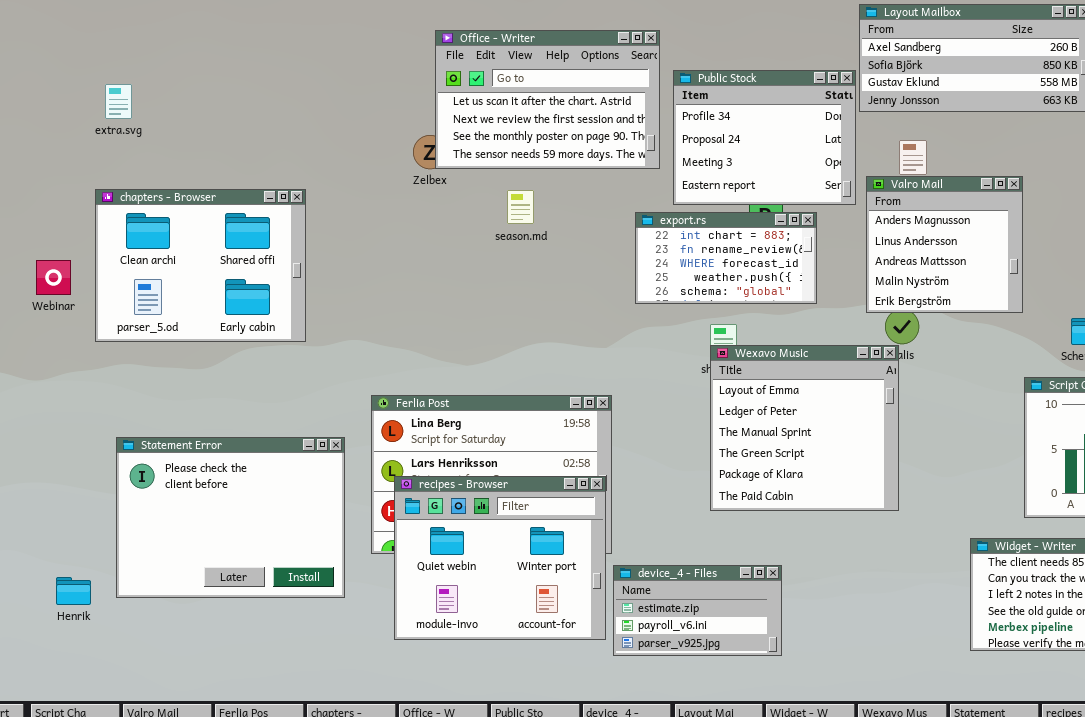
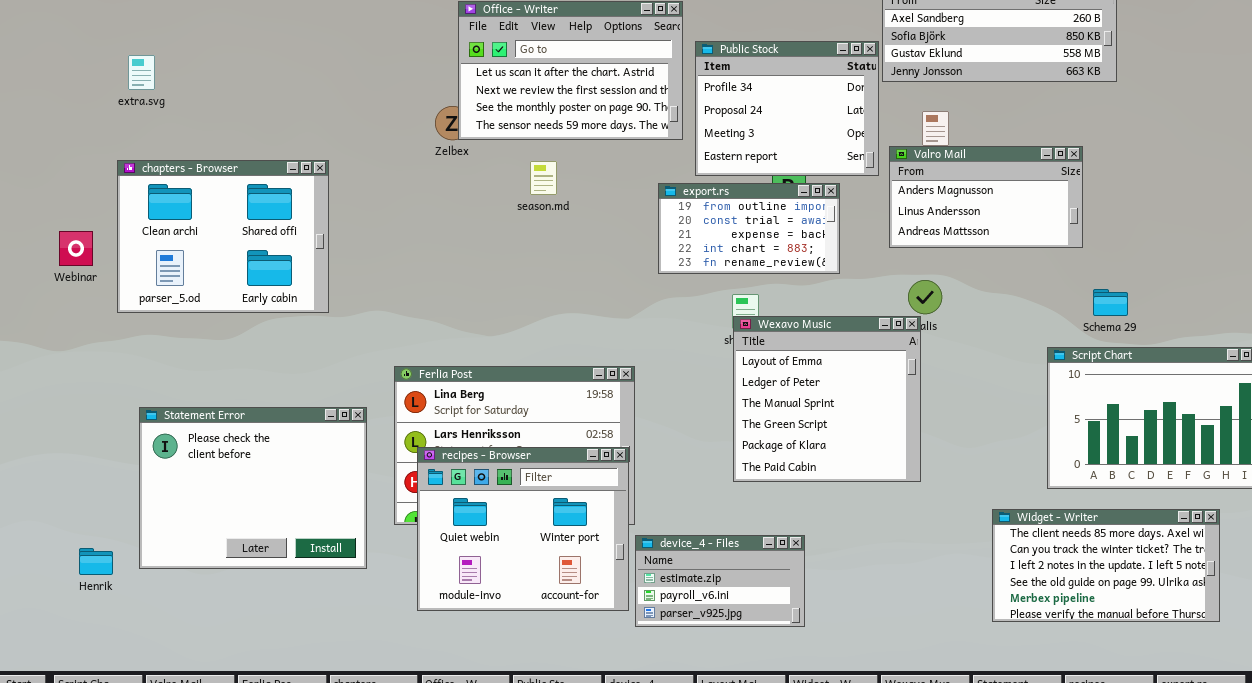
Valro Mail: [866,176,1023,313] -> [889,146,1083,248], resized
export.rs: [635,212,817,304] -> [658,183,840,274], scrolled up 3 rows

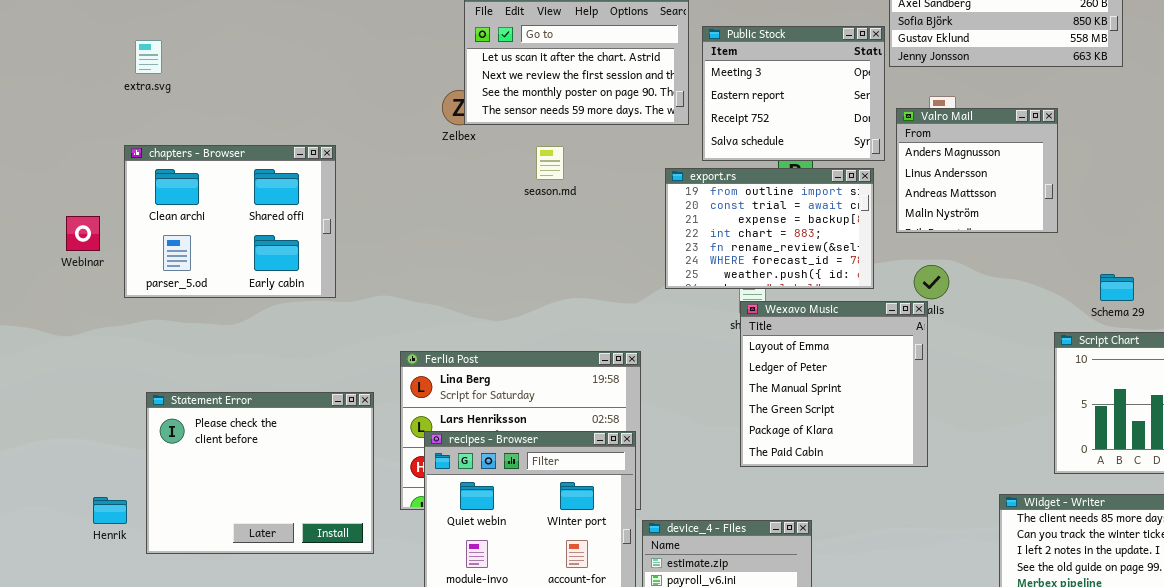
Public Stock: [695,41,879,176] -> [702,26,885,161], scrolled down 2 rows
Valro Mail: [889,146,1083,248] -> [896,108,1058,233], resized
export.rs: [658,183,840,274] -> [665,168,874,289], resized
Henrik: [79,548,113,575] -> [93,497,127,524], moved

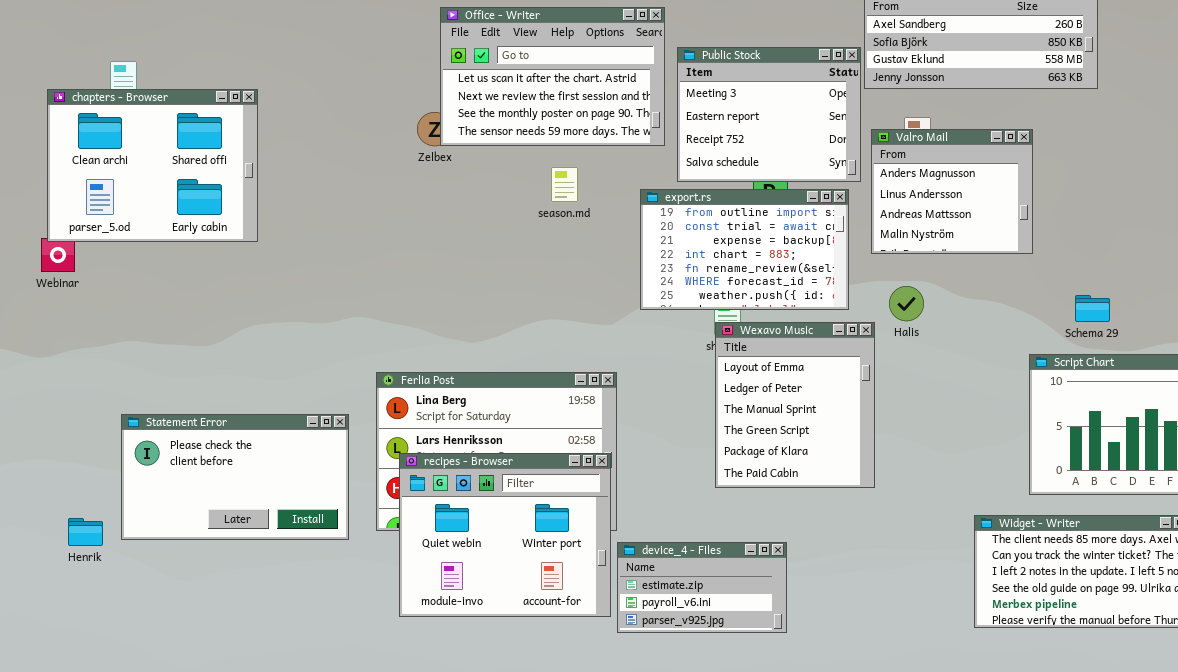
chapters - Browser: [124,145,336,298] -> [47,89,258,242], moved
season.md: [536,146,564,180] -> [551,167,578,202], moved
Wexavo Music: [740,301,928,467] -> [715,322,875,488], resized
Statement Error: [146,392,374,554] -> [121,414,349,540], resized

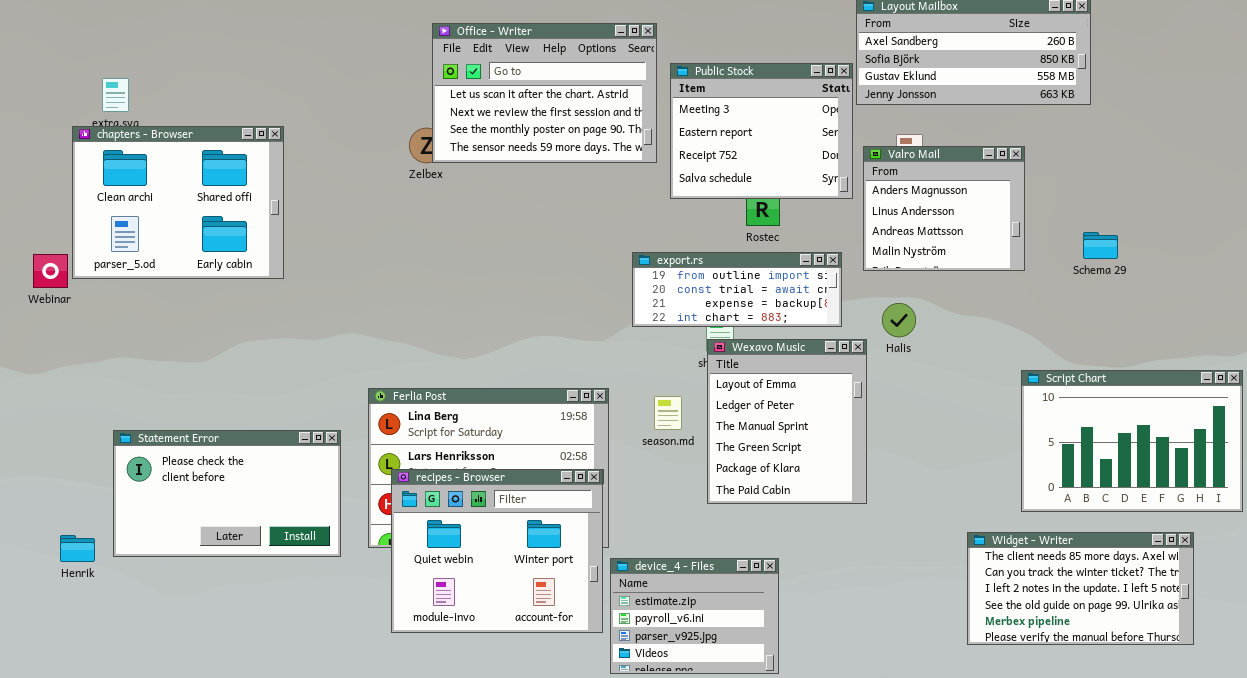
chapters - Browser: [47,89,258,242] -> [72,126,284,279], moved
season.md: [551,167,578,202] -> [654,396,682,430], moved
export.rs: [640,189,849,310] -> [632,252,842,327], resized
Schema 29: [1075,295,1110,322] -> [1083,232,1118,259], moved
device_4 - Files: [617,542,787,633] -> [610,558,779,674], resized

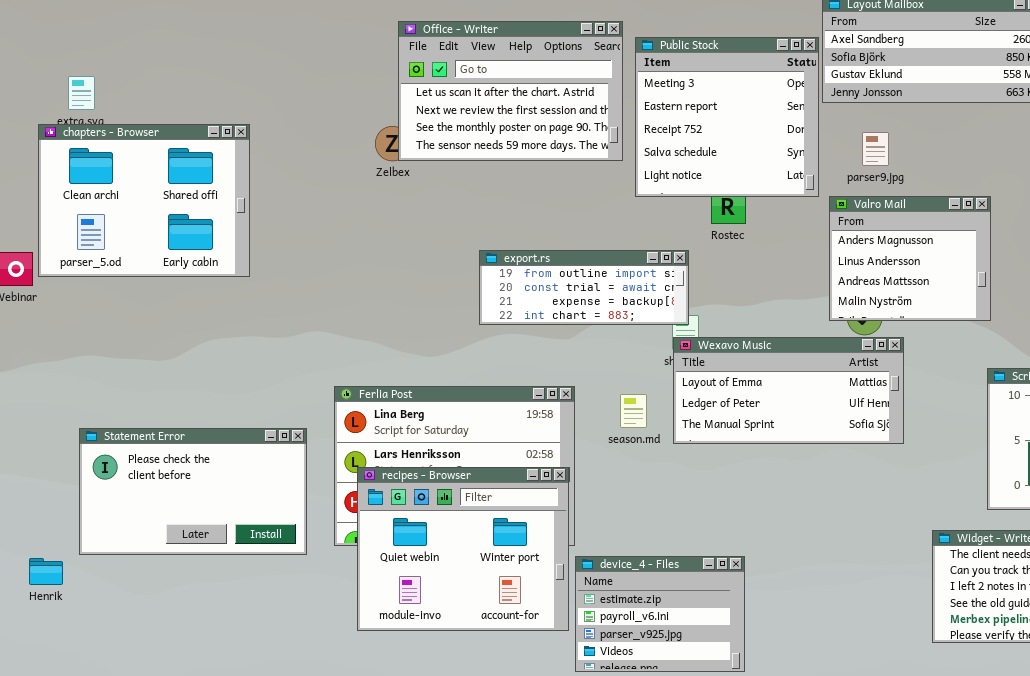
Public Stock: [670,63,853,199] -> [635,37,819,197], resized
Valro Mail: [863,146,1025,271] -> [829,196,991,321], moved
export.rs: [632,252,842,327] -> [479,250,689,325], moved
Wexavo Music: [707,339,867,504] -> [673,337,904,444], resized
Henrik: [60,535,95,562] -> [29,558,63,585], moved

